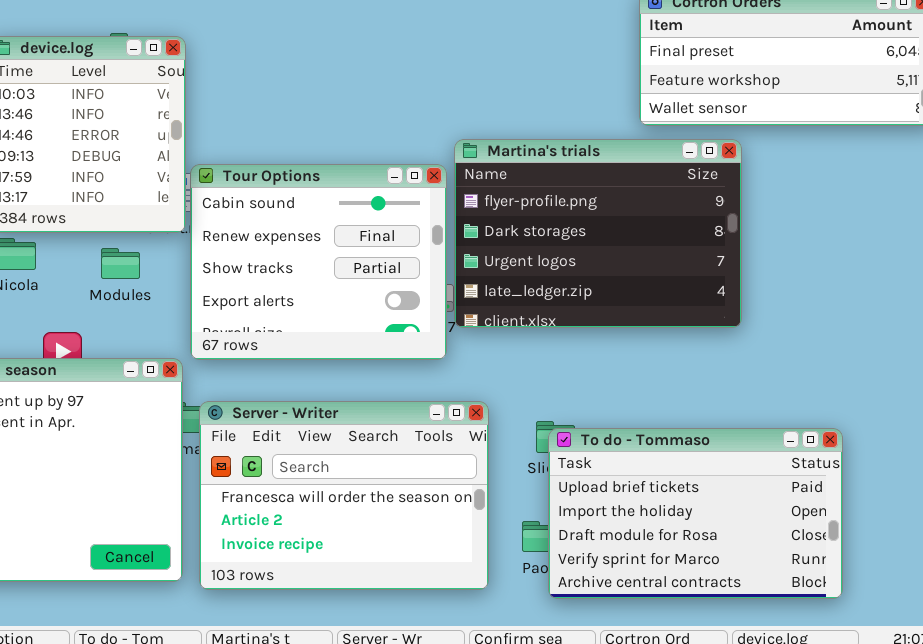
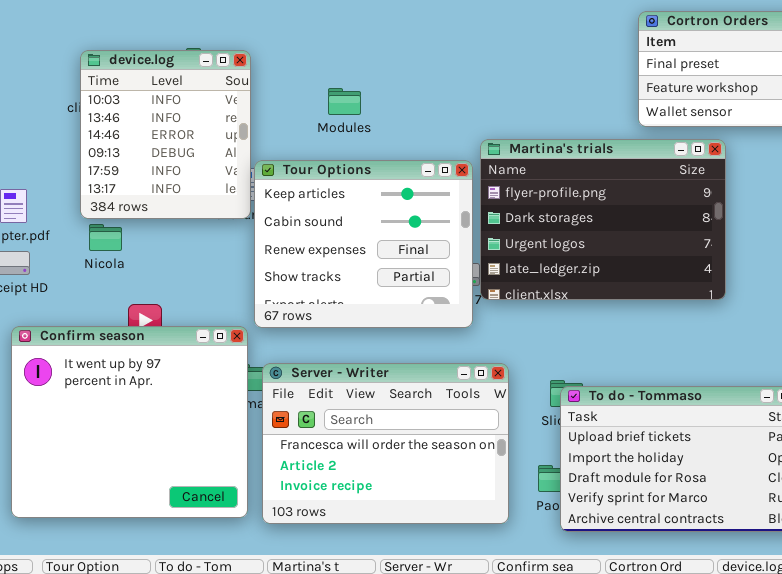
Tour Options: [190,164,447,360] -> [254,160,473,328], scrolled up 1 row
Modules: [101,248,140,279] -> [328,88,361,115], moved

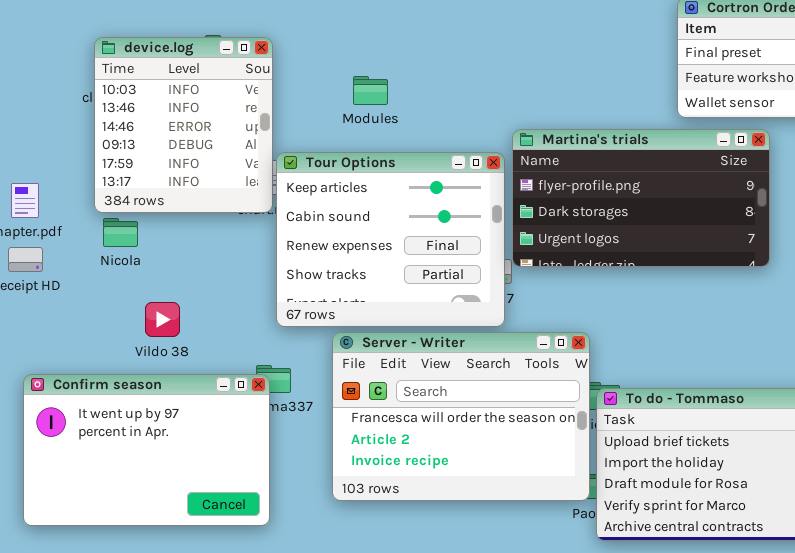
Martina's trials: [480,139,726,300] -> [512,129,770,267], resized
Confirm season: [11,326,248,518] -> [23,374,270,526], resized
Server - Writer: [262,363,509,524] -> [332,332,590,501], moved

